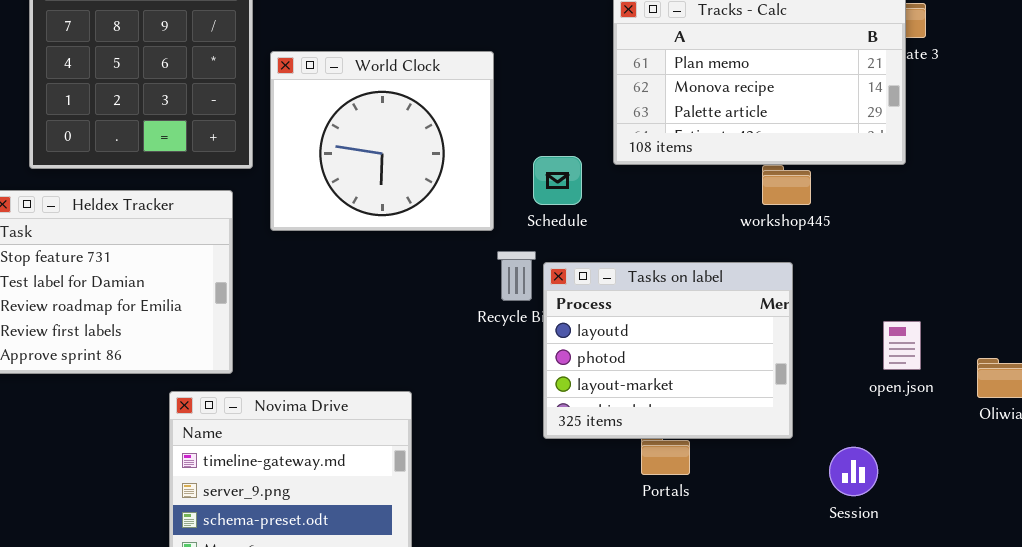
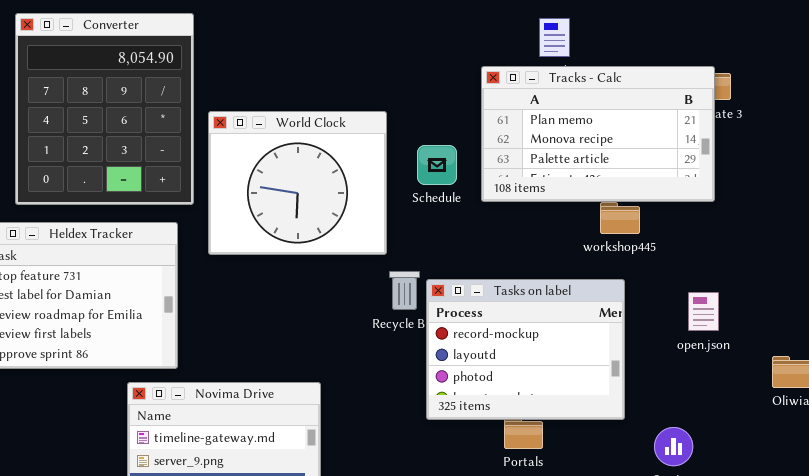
Schedule: [533,156,582,205] -> [417,145,457,185], moved
Tasks on label: [543,262,793,439] -> [426,279,625,420], scrolled up 1 row
open.json: [883,321,921,370] -> [688,292,719,331], moved

